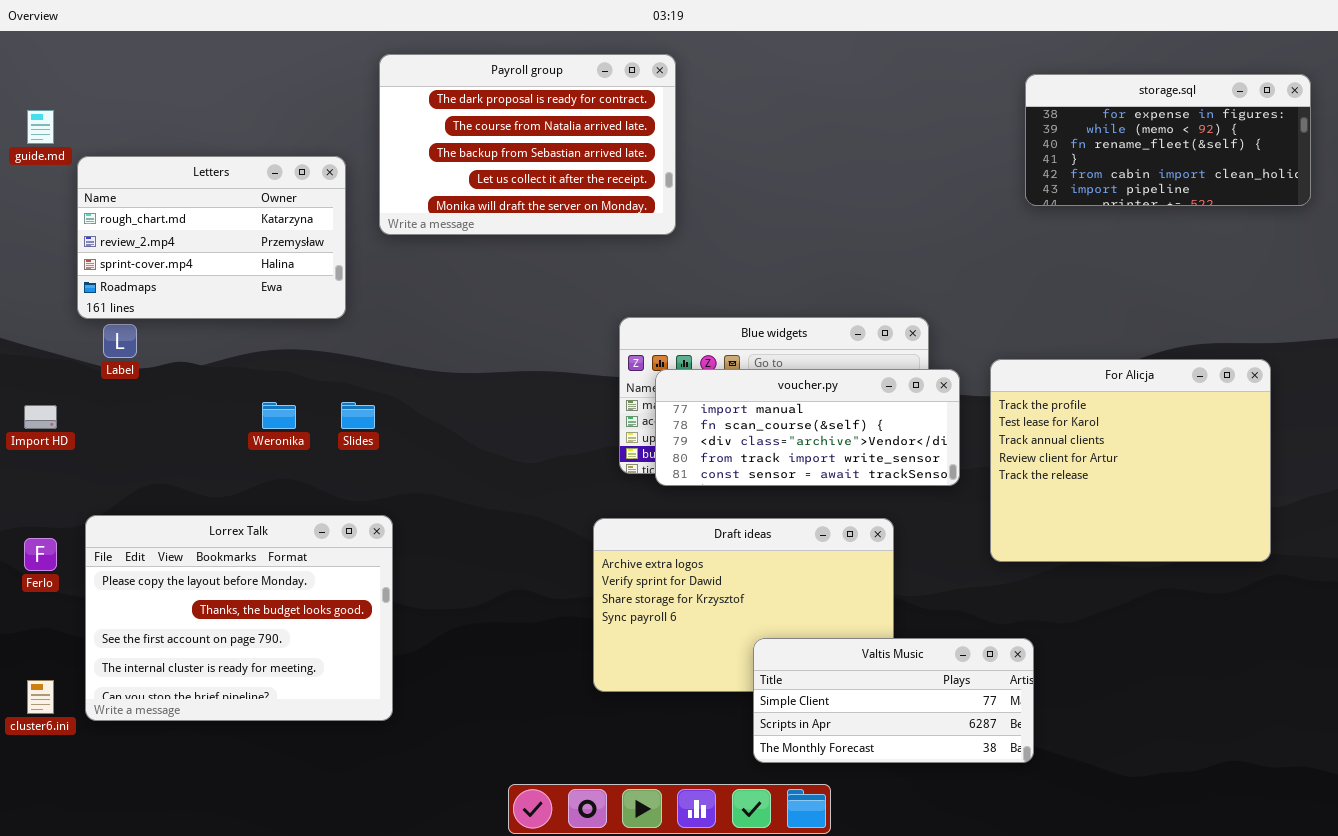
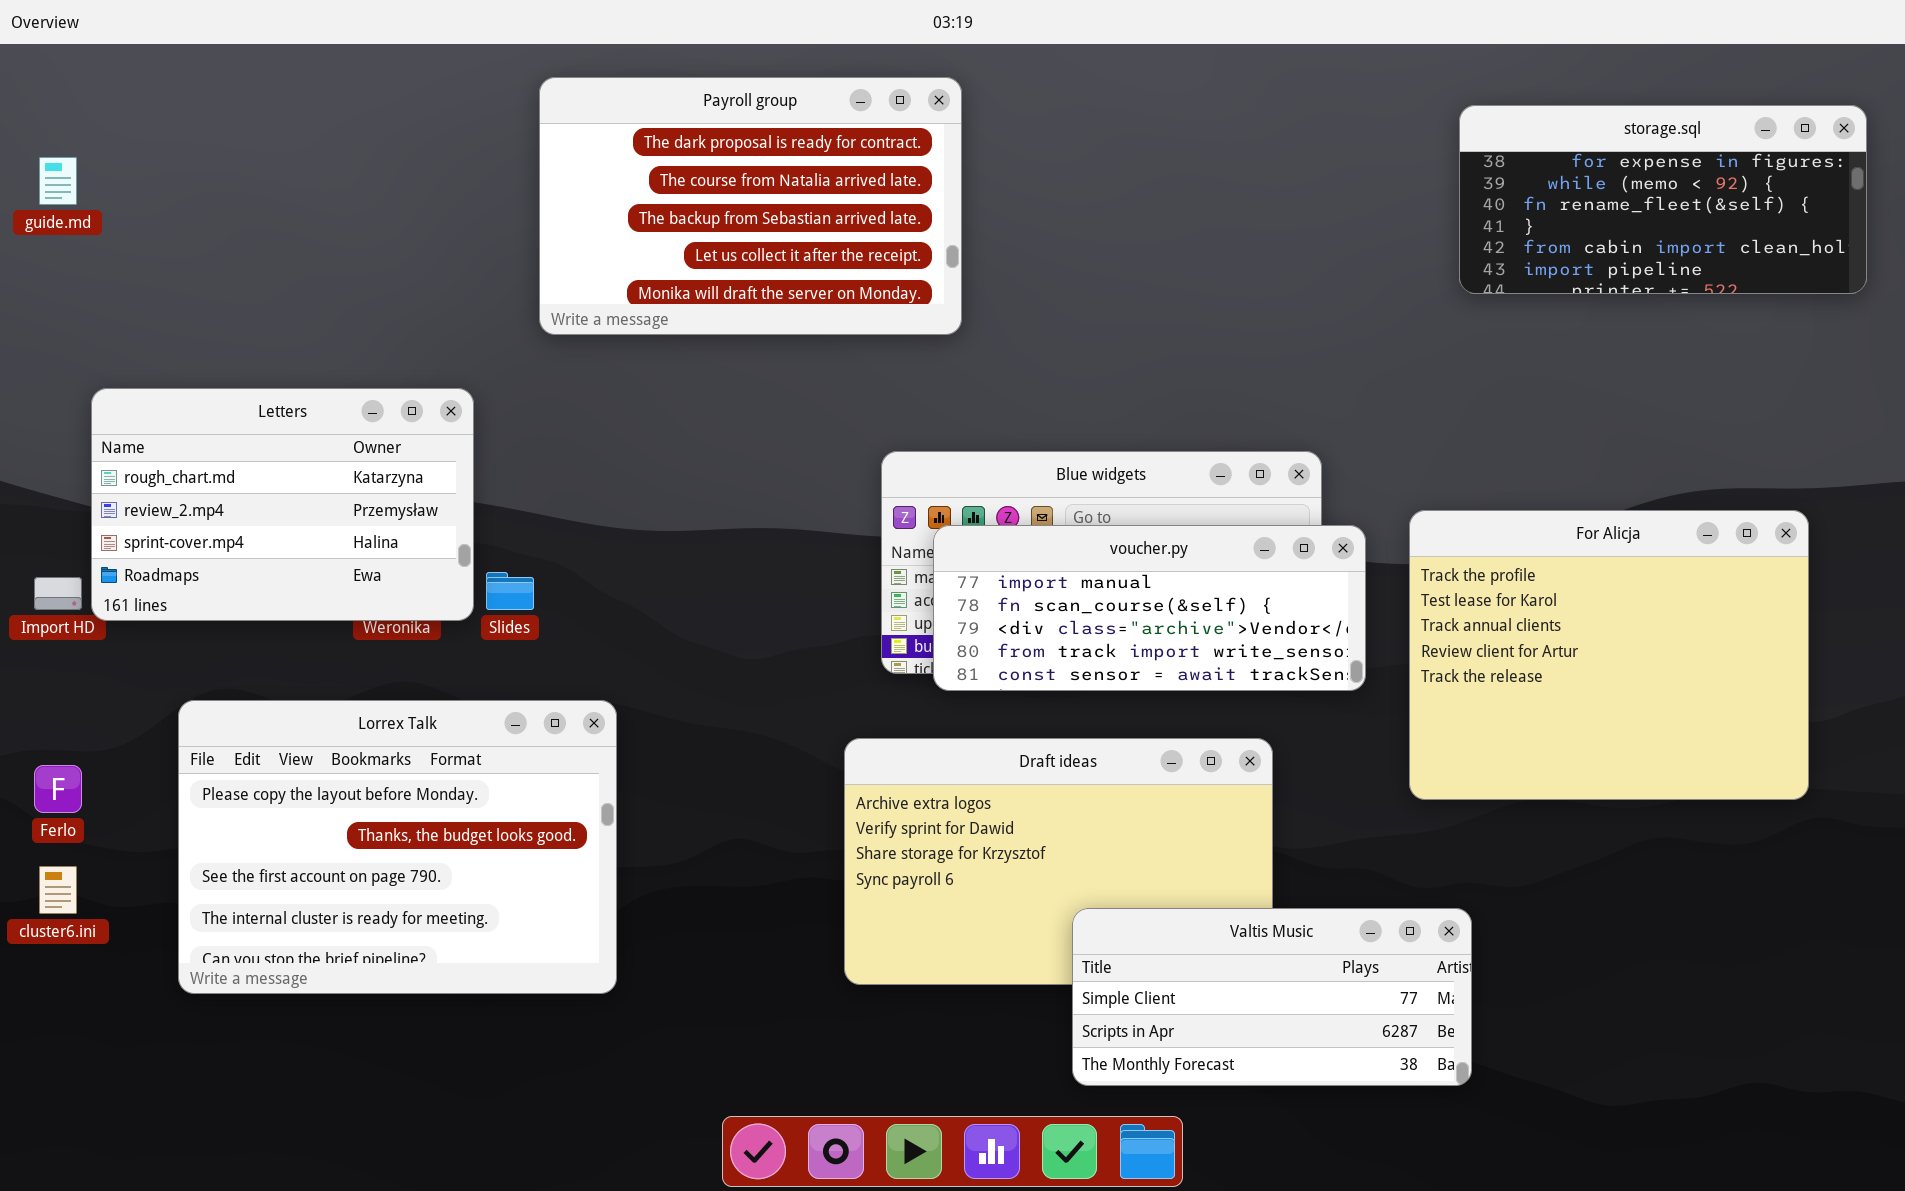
Letters: [77,156,346,319] -> [91,388,474,621], moved
Lorrex Talk: [85,515,393,721] -> [178,700,617,994], moved
cluster6.ini: [27,680,54,714] -> [39,866,77,914], moved

